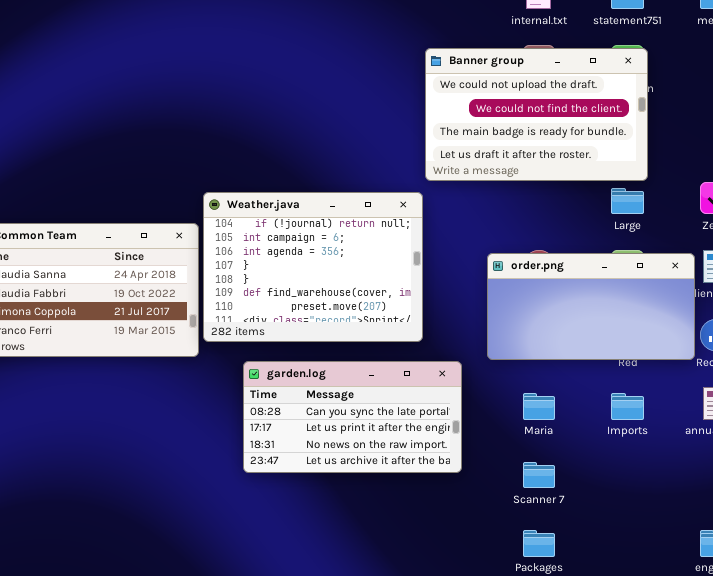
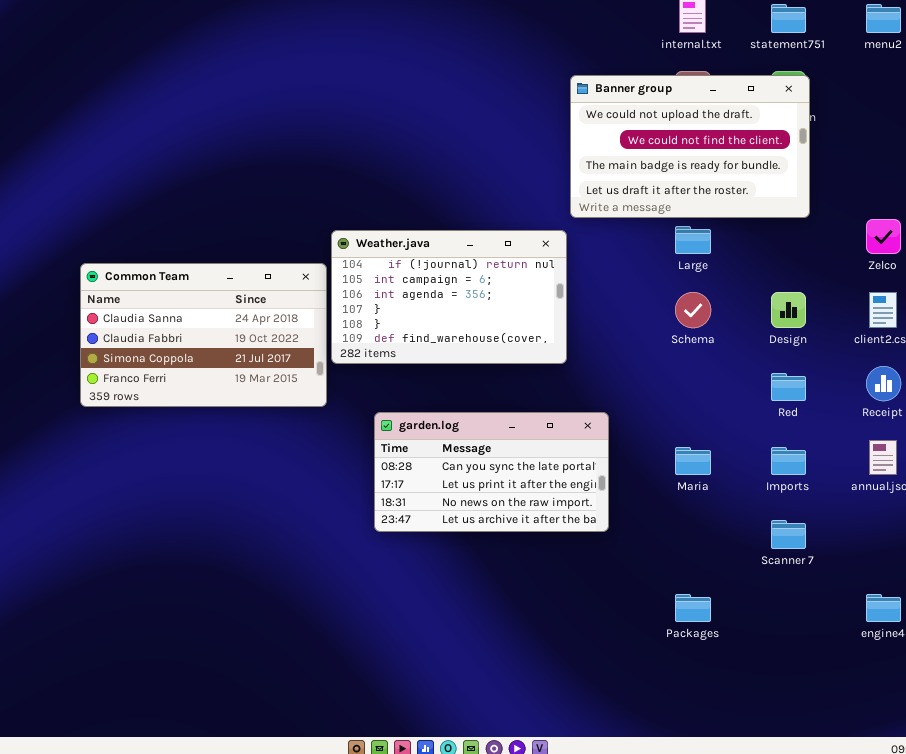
Large: [611,188,644,214] -> [675,226,711,254], moved
Weather.java: [203,192,423,342] -> [331,230,567,364], resized
order.png: [487,253,695,360] -> none, closed
Scanner 7: [523,462,555,488] -> [771,520,806,549], moved

